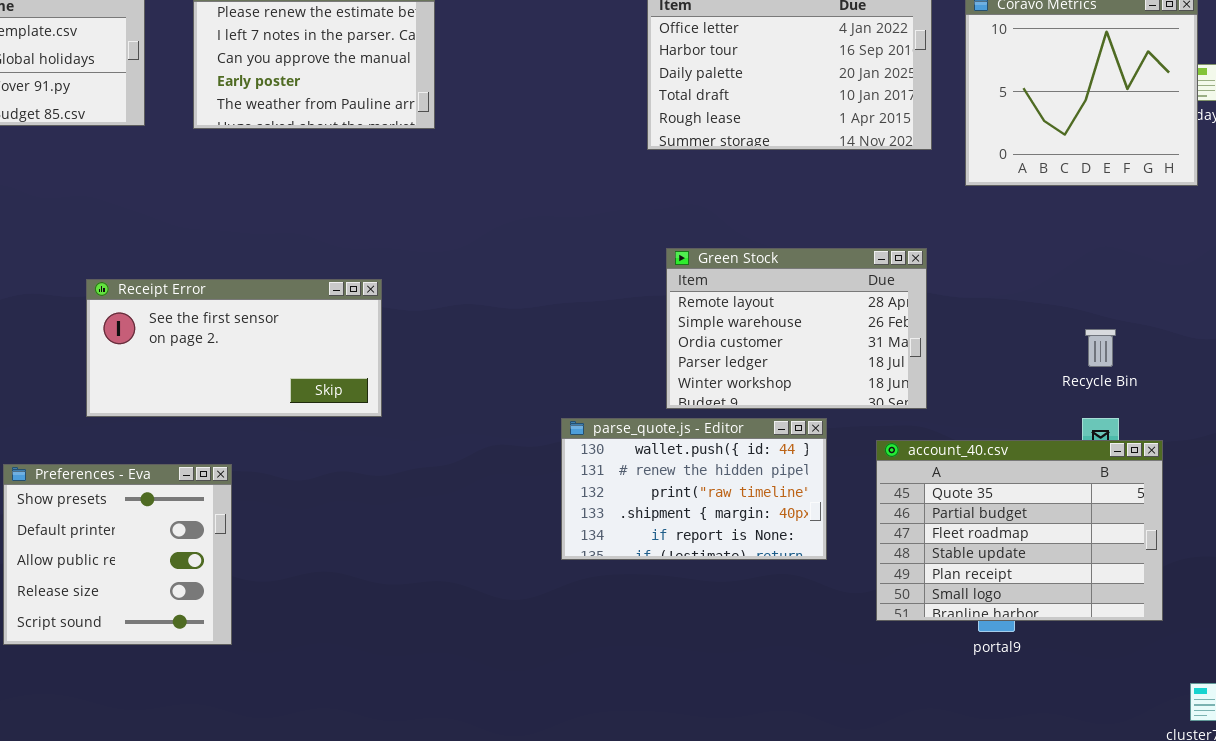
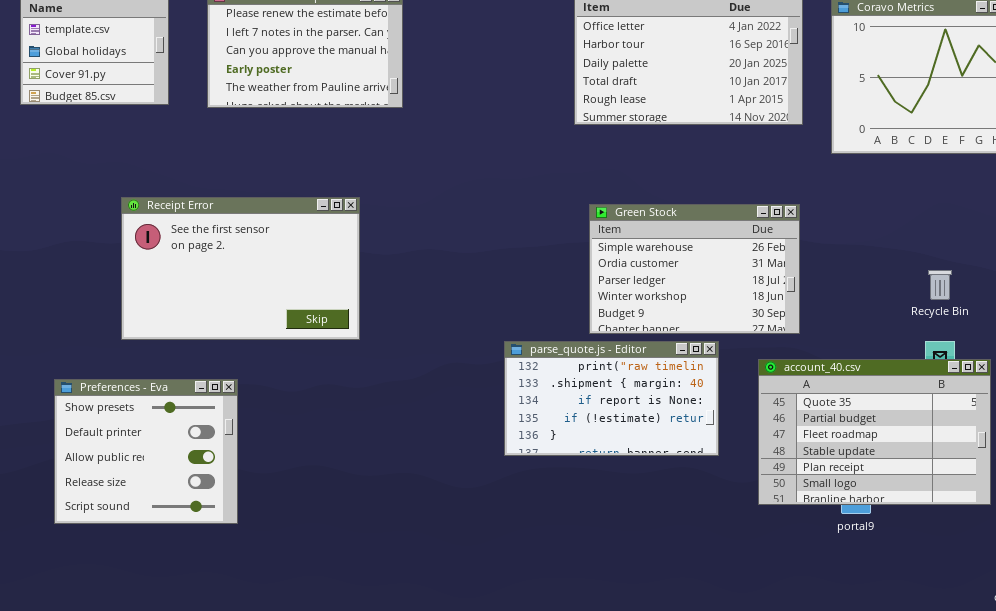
Green Stock: [666,248,927,409] -> [589,204,800,334], scrolled down 1 row
Receipt Error: [86,279,382,417] -> [121,197,360,340], resized
parse_quote.js - Editor: [561,418,827,560] -> [504,341,719,456], scrolled down 2 rows

